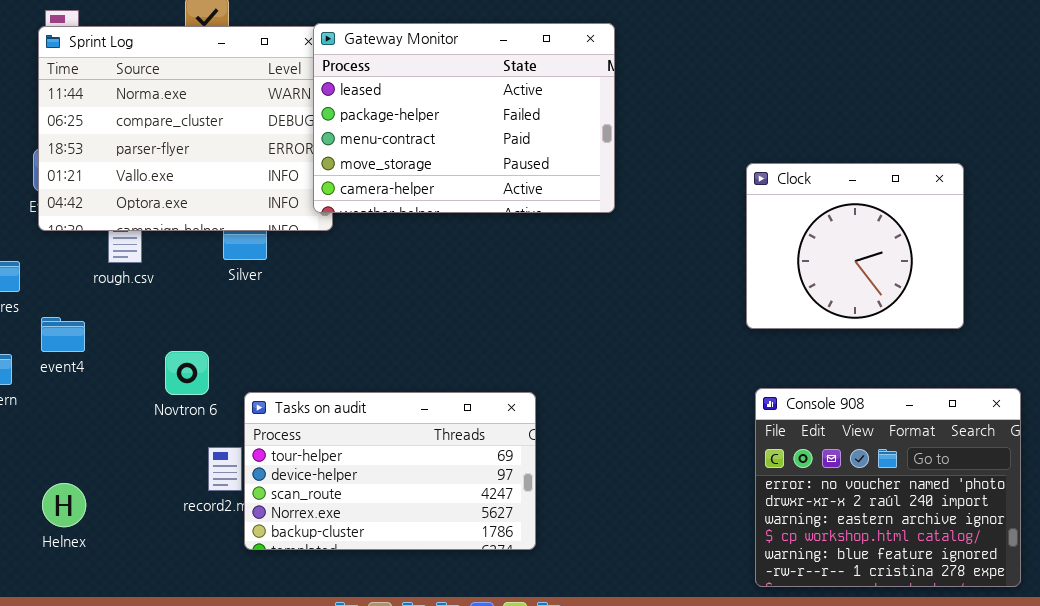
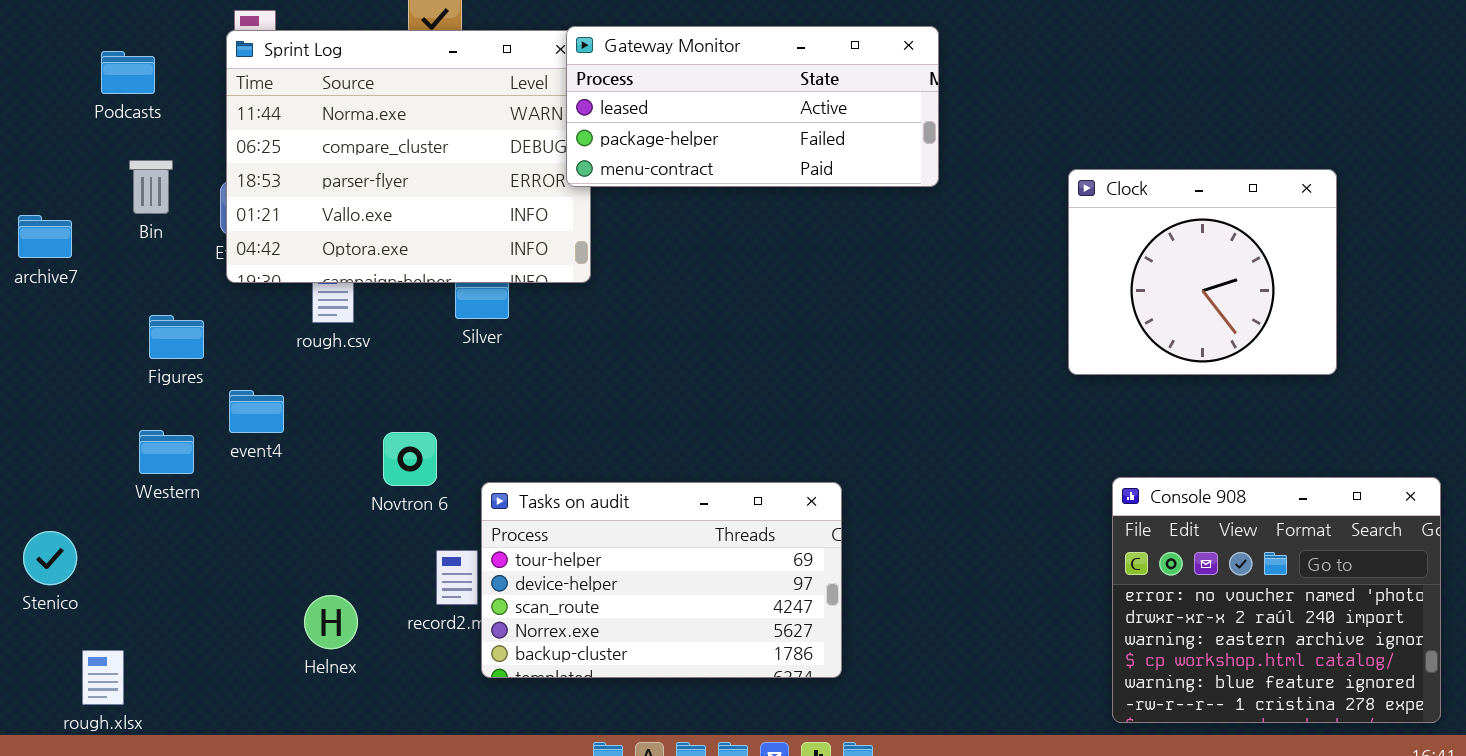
Gateway Monitor: [313,23,615,213] -> [566,26,939,187], resized
Clock: [746,163,964,329] -> [1068,169,1337,375], moved
Helnex: [42,483,86,527] -> [304,595,358,649], moved

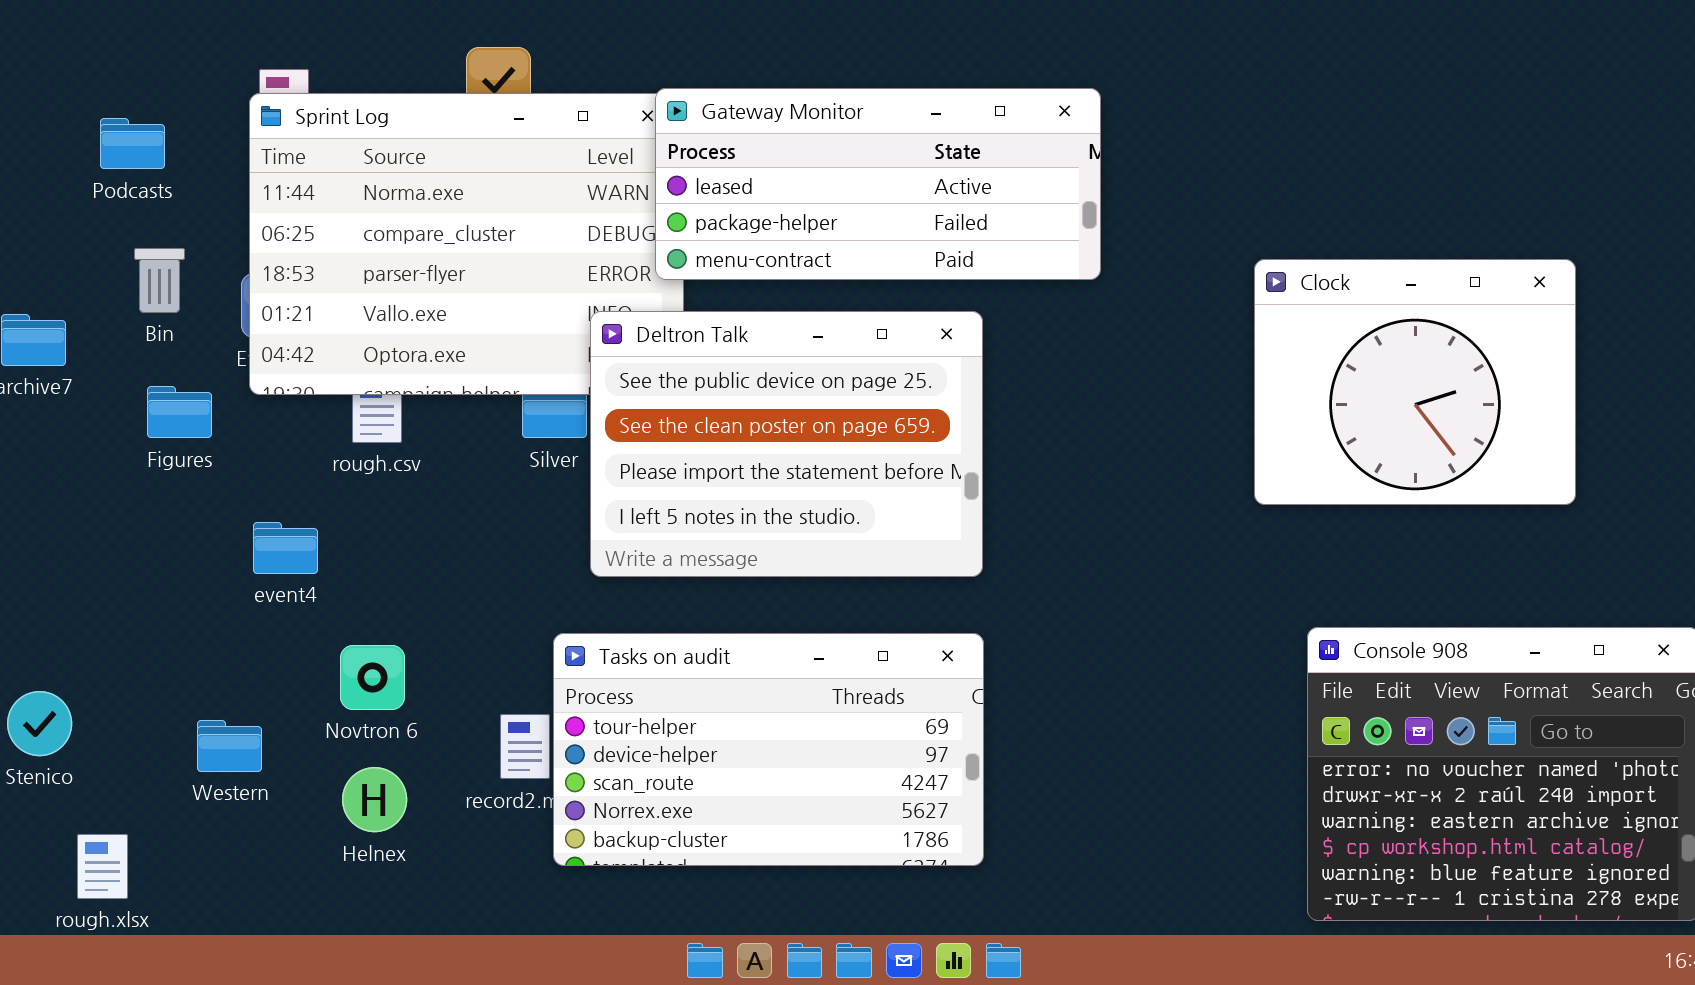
Deltron Talk: none -> [590,311,983,577], opened
Figures: [149,315,204,359] -> [147,386,212,438], moved
Western: [139,430,194,474] -> [197,720,262,772], moved
Novtron 6: [383,432,437,486] -> [340,645,405,710], moved

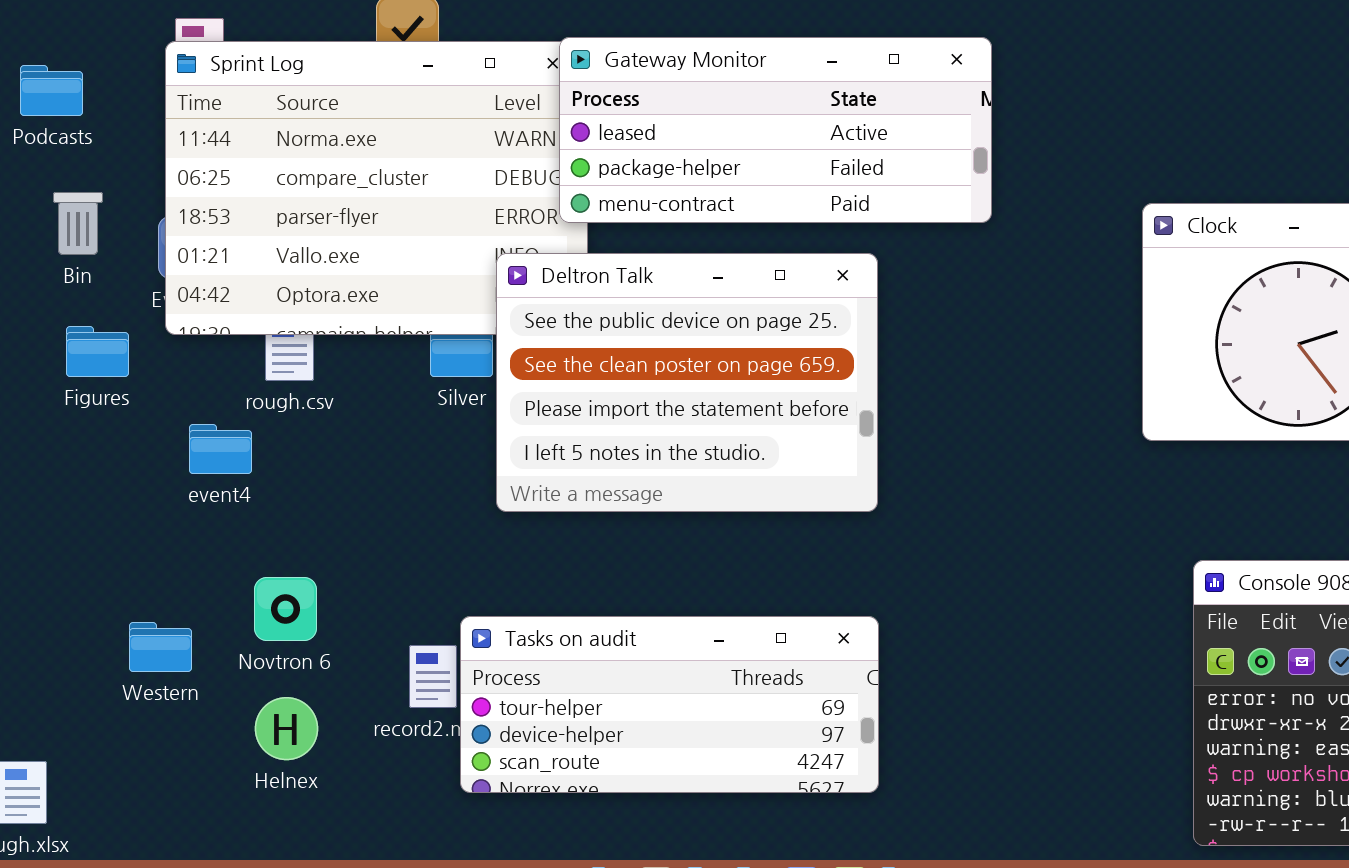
event4: [253,522,318,574] -> [189,424,252,474], moved
Tasks on audit: [553,633,984,866] -> [460,616,879,793], resized
Western: [197,720,262,772] -> [129,622,192,672], moved

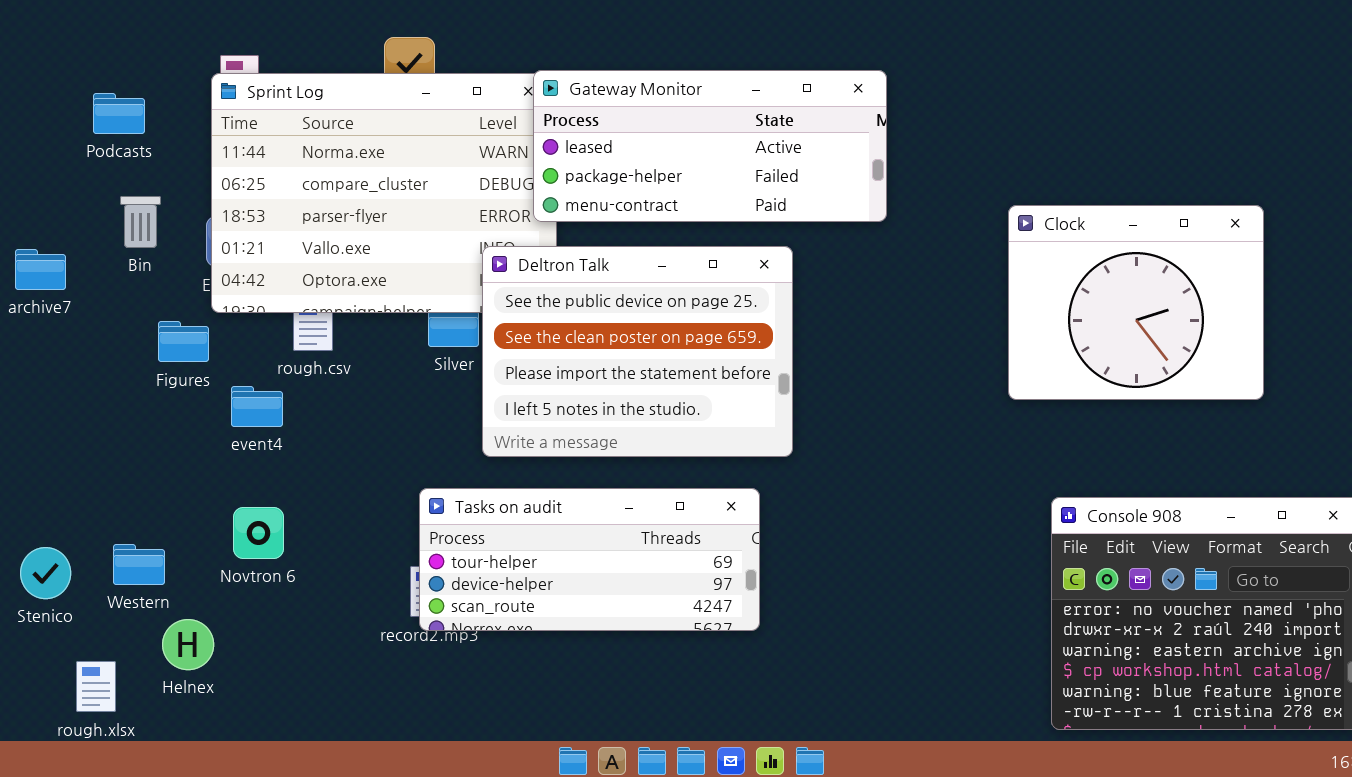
Figures: [66,326,129,377] -> [158,321,209,362], moved
Novtron 6: [254,577,317,641] -> [233,507,284,559], moved
Tasks on audit: [460,616,879,793] -> [419,488,760,631], moved
Western: [129,622,192,672] -> [113,544,165,585], moved
Helnex: [255,697,318,760] -> [162,619,214,670], moved

